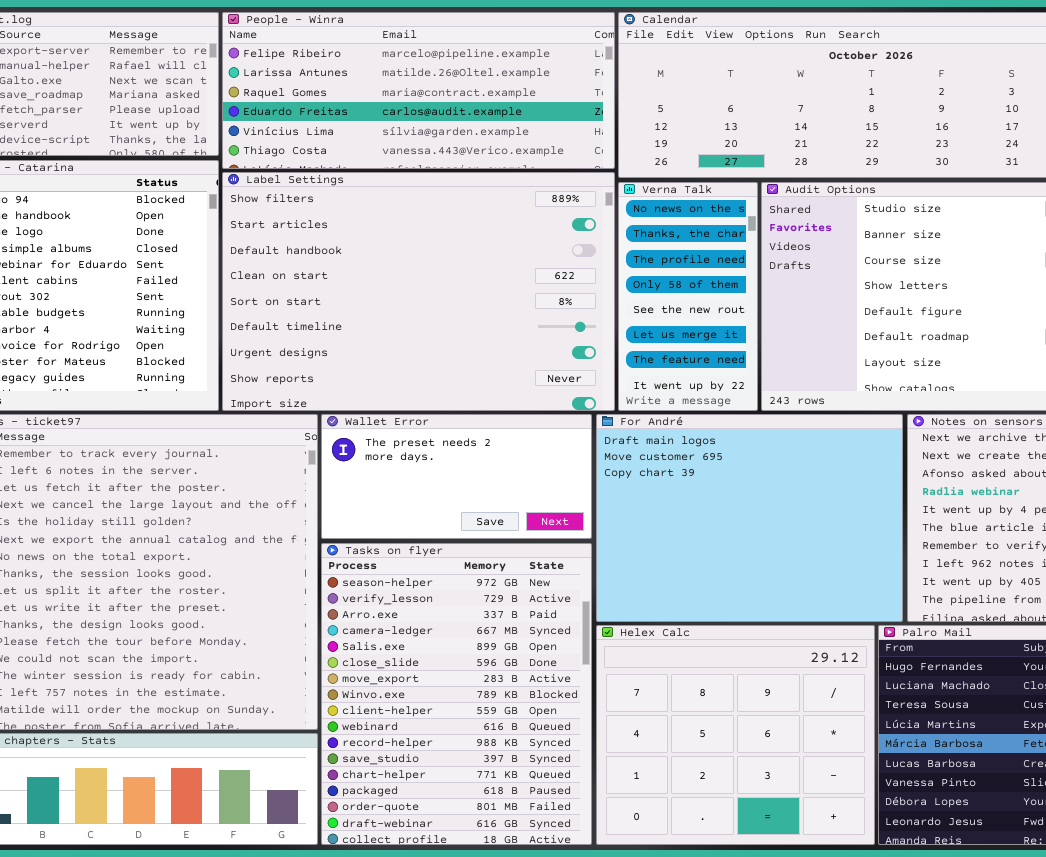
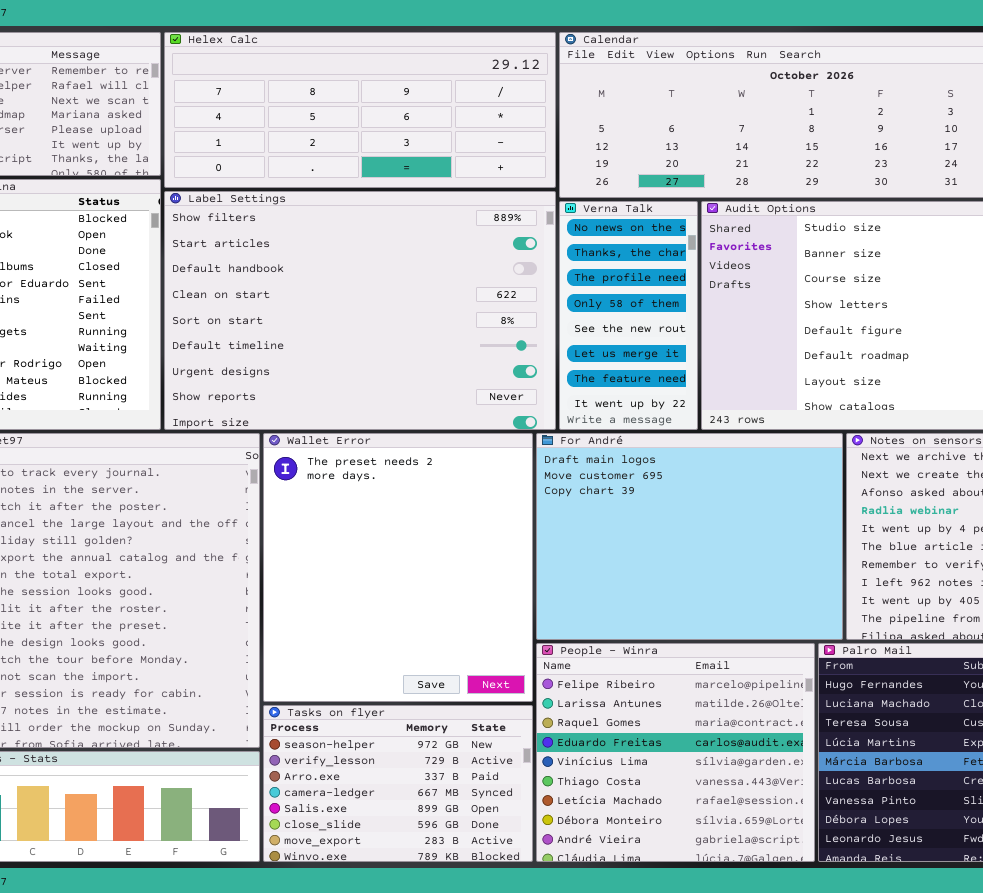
People - Winra: [222,12,615,169] -> [536,643,815,862], moved, resized
Wallet Error: [321,414,592,539] -> [263,433,533,702], resized
Tasks on flyer: [321,543,592,845] -> [263,705,533,862], resized
Helex Calc: [596,625,875,845] -> [164,32,556,188], moved, resized

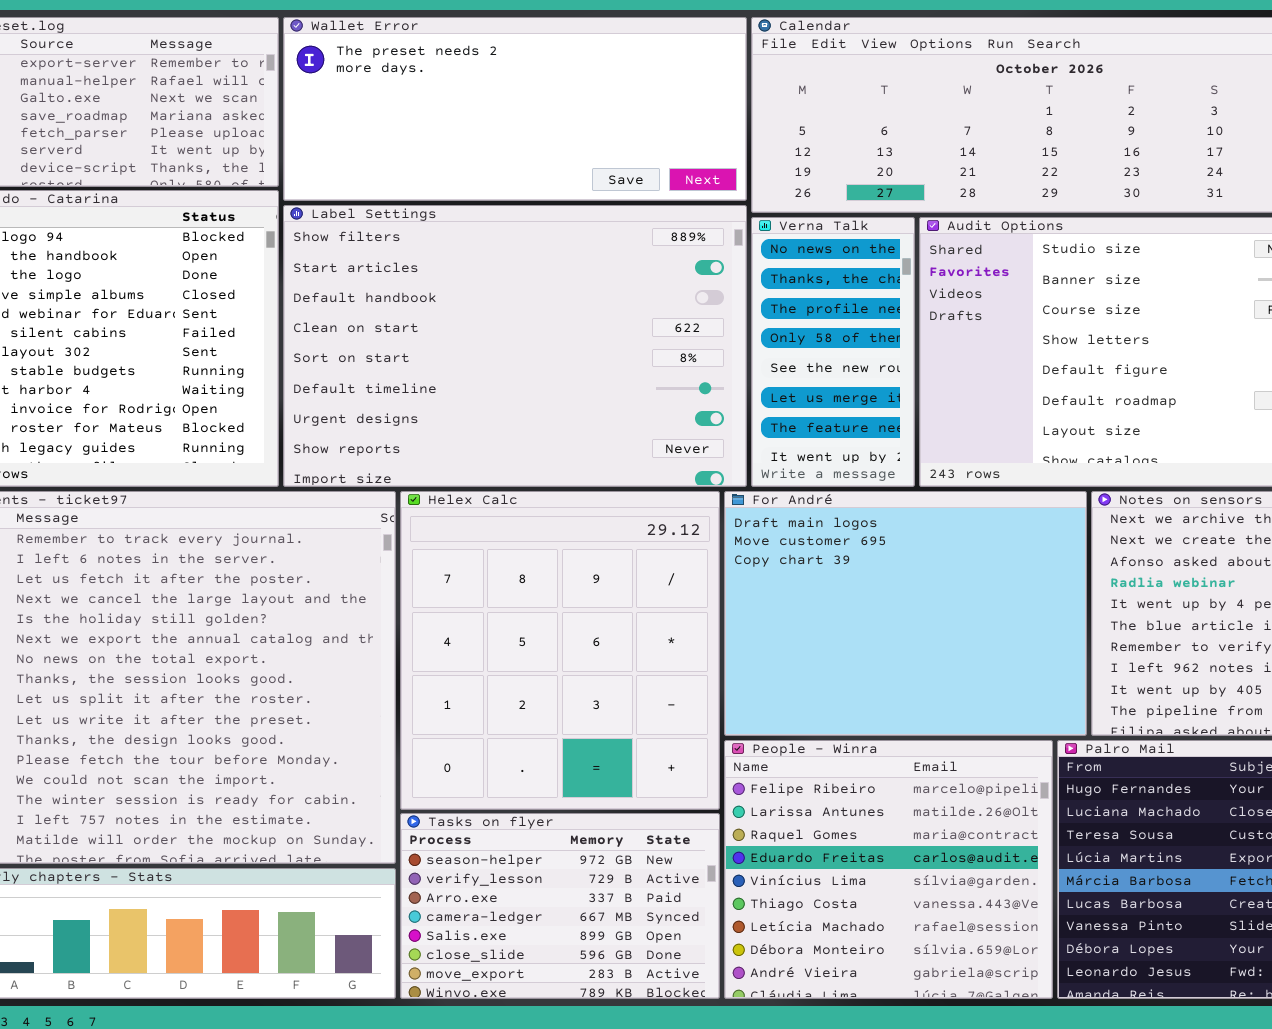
Helex Calc: [164,32,556,188] -> [400,491,720,810], moved, resized
Wallet Error: [263,433,533,702] -> [283,17,747,201], moved, resized

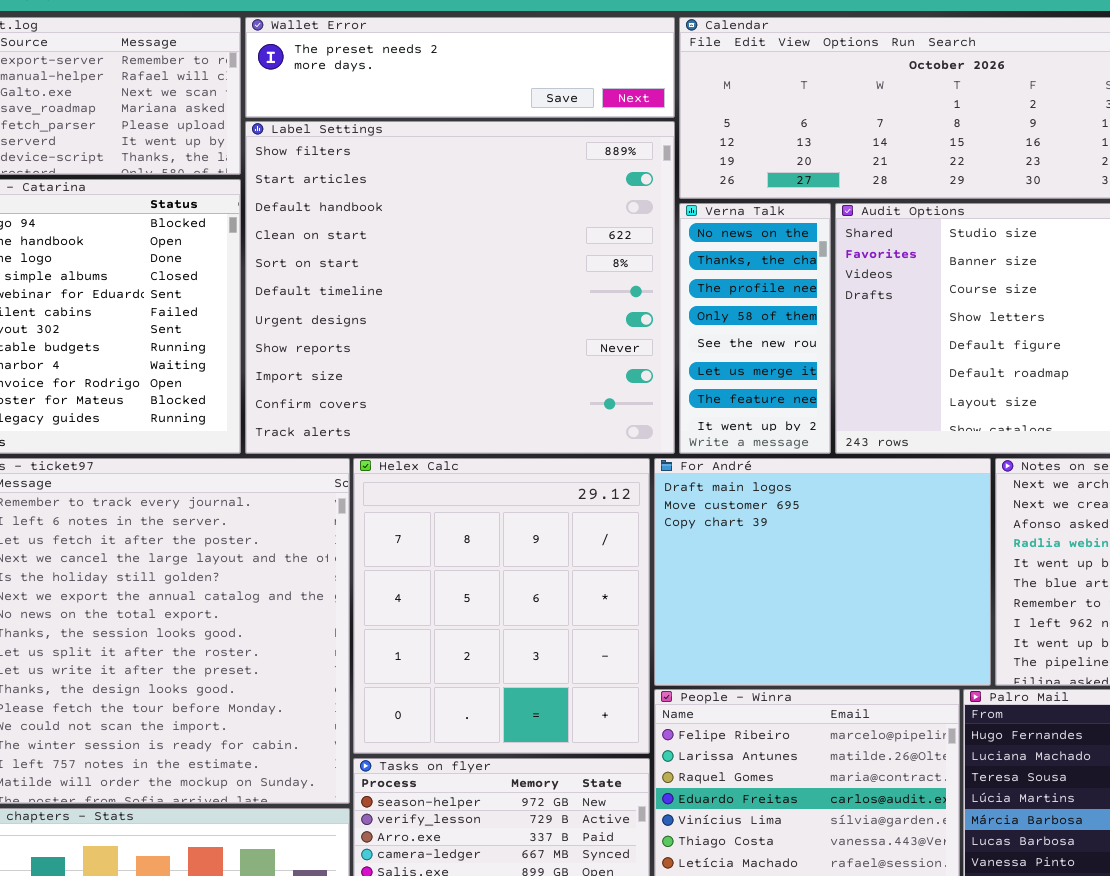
Wallet Error: [283,17,747,201] -> [245,17,675,118], resized
Label Settings: [283,205,747,487] -> [245,121,675,454], resized

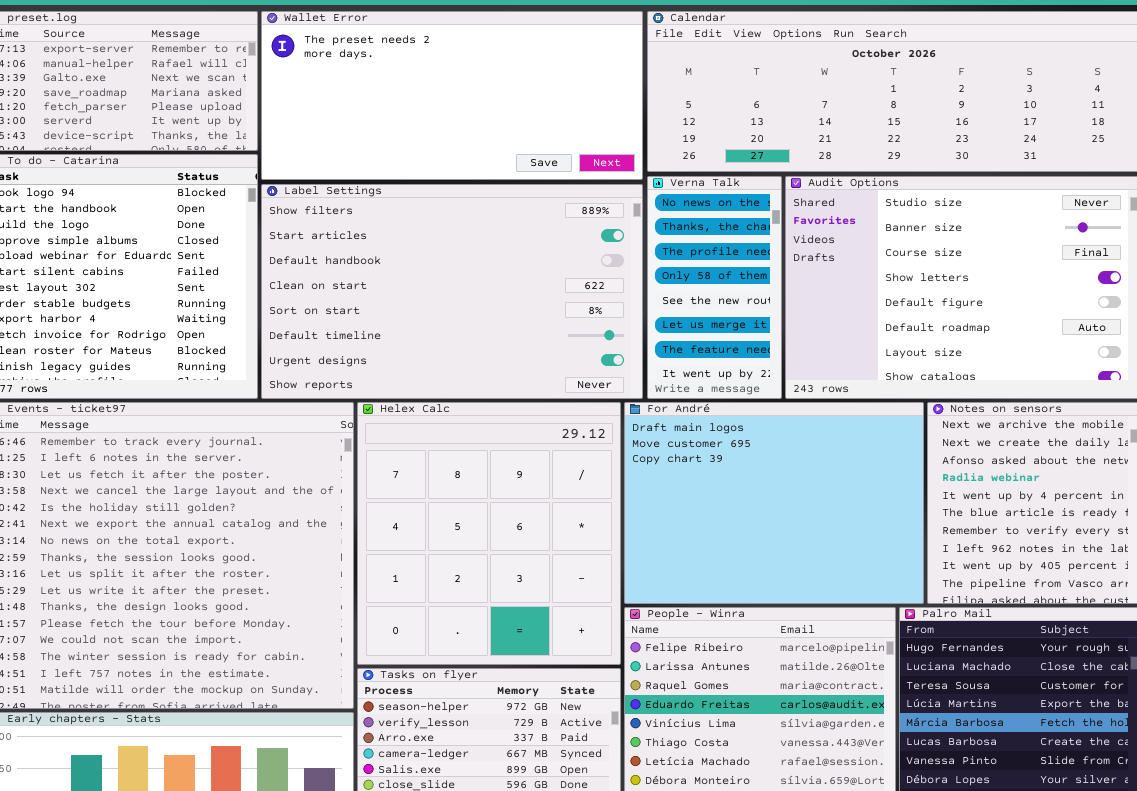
Wallet Error: [245,17,675,118] -> [261,11,643,180], resized
Label Settings: [245,121,675,454] -> [261,184,643,399], resized

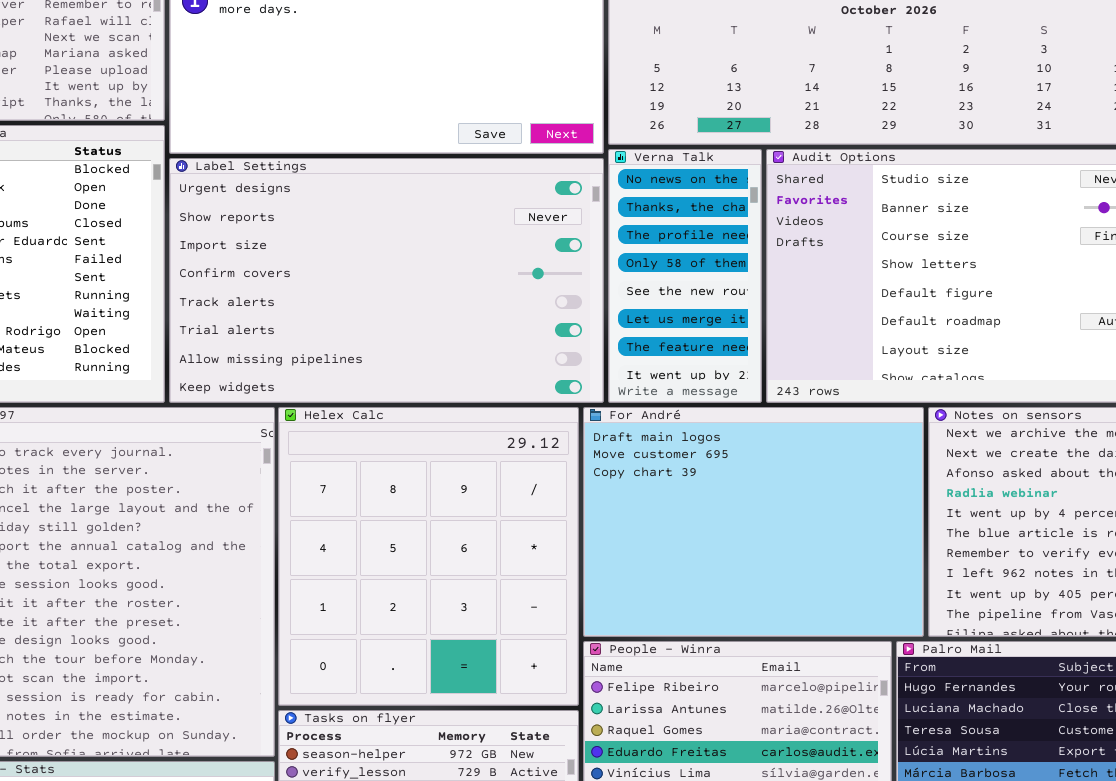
Label Settings: [261,184,643,399] -> [169,158,604,403], scrolled down 6 rows

